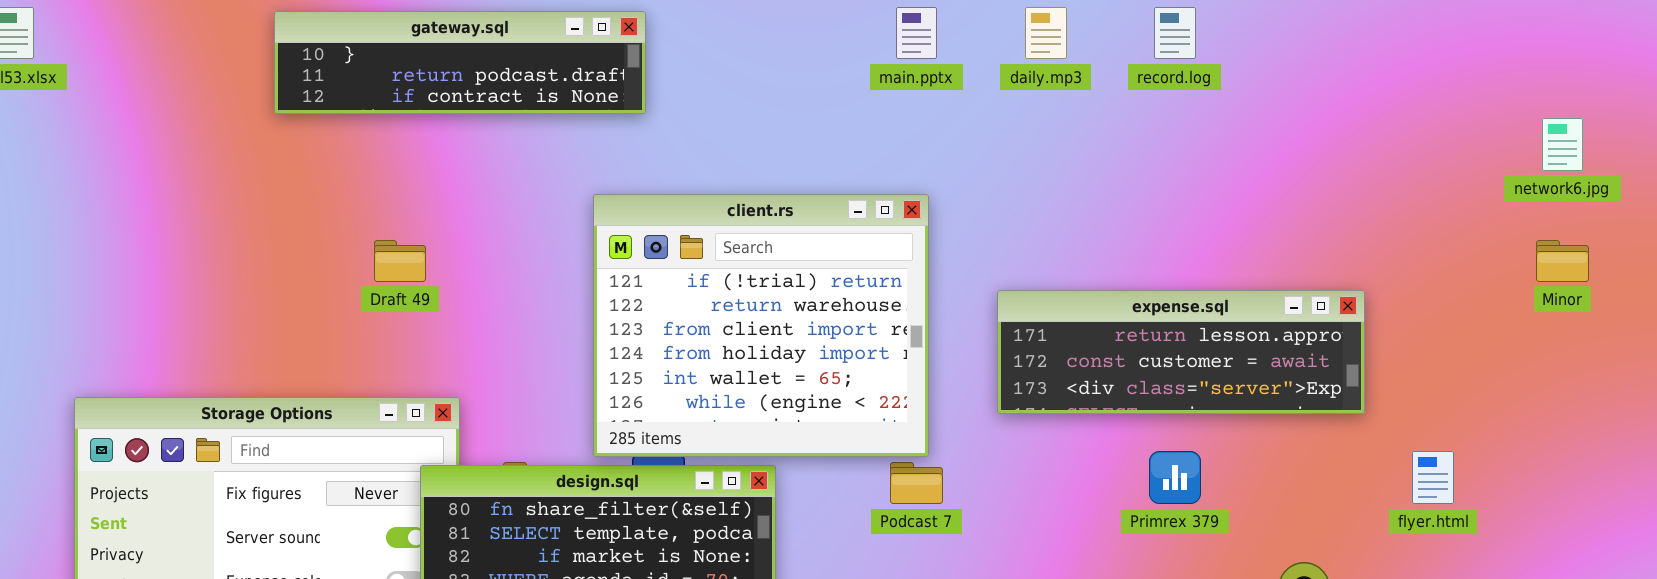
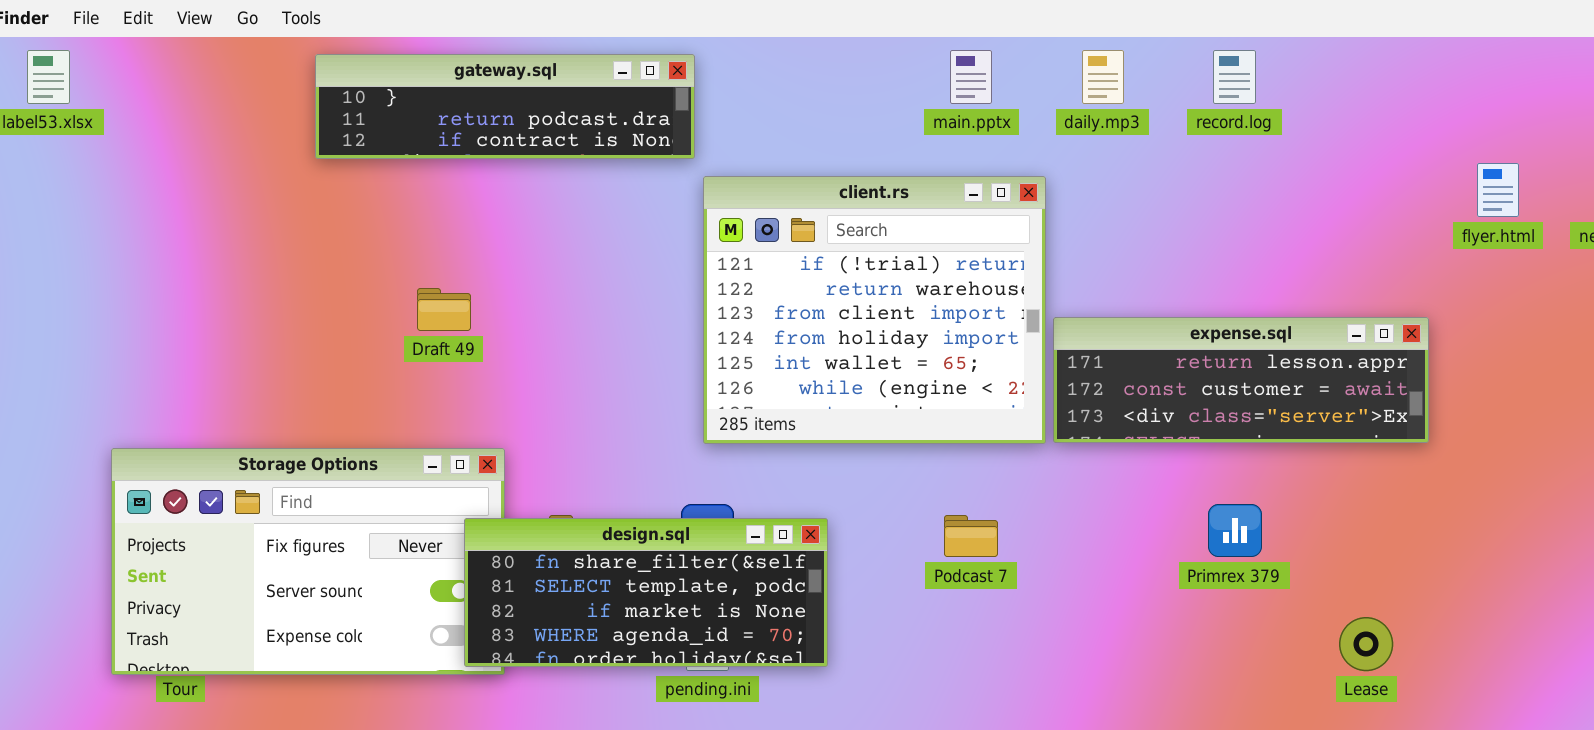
client.rs: [593,194,929,457] -> [703,176,1046,444], moved
expense.sql: [997,290,1365,414] -> [1053,317,1429,443], moved
flyer.html: [1412,451,1454,504] -> [1477,163,1519,217], moved

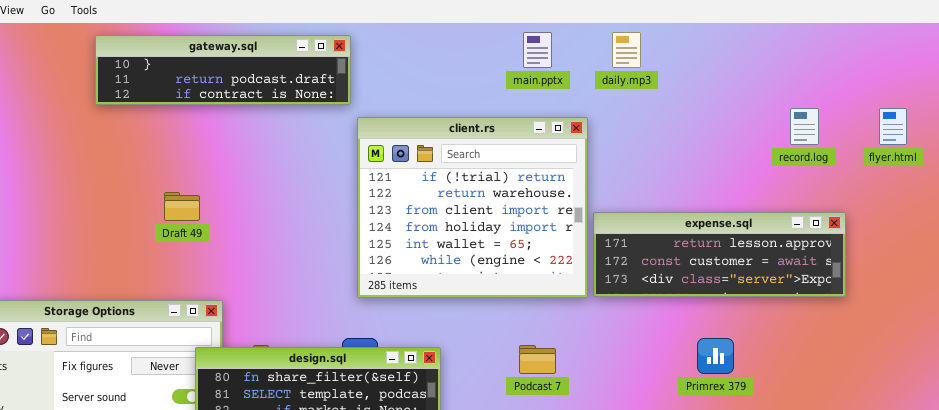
record.log: [1213,50,1256,104] -> [790,108,819,145], moved

